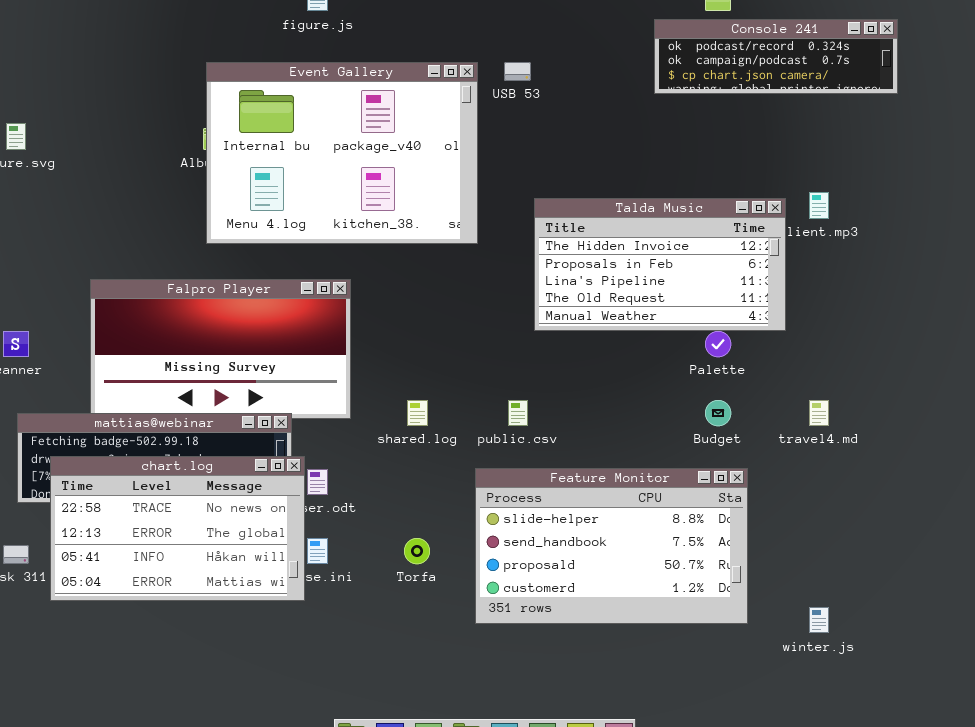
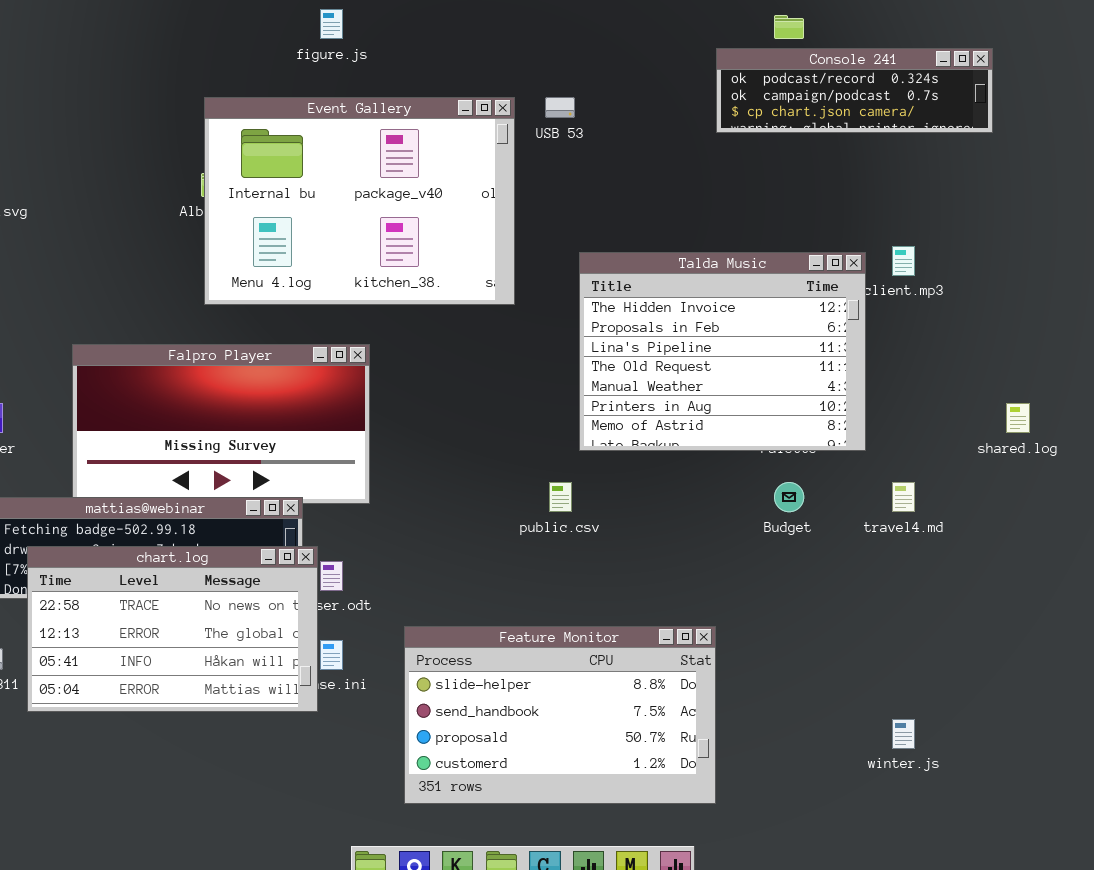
Talda Music: [534,198,786,331] -> [579,252,866,451], resized
shared.log: [407,400,428,426] -> [1006,403,1030,433], moved
Feature Monitor: [475,468,748,624] -> [404,626,716,804], moved

